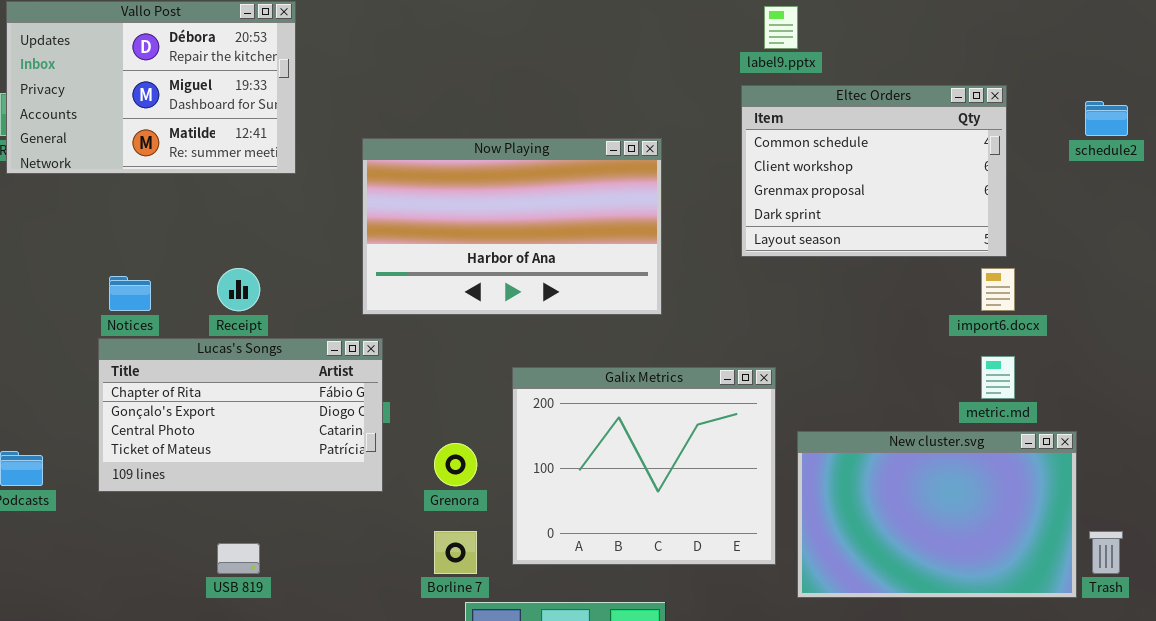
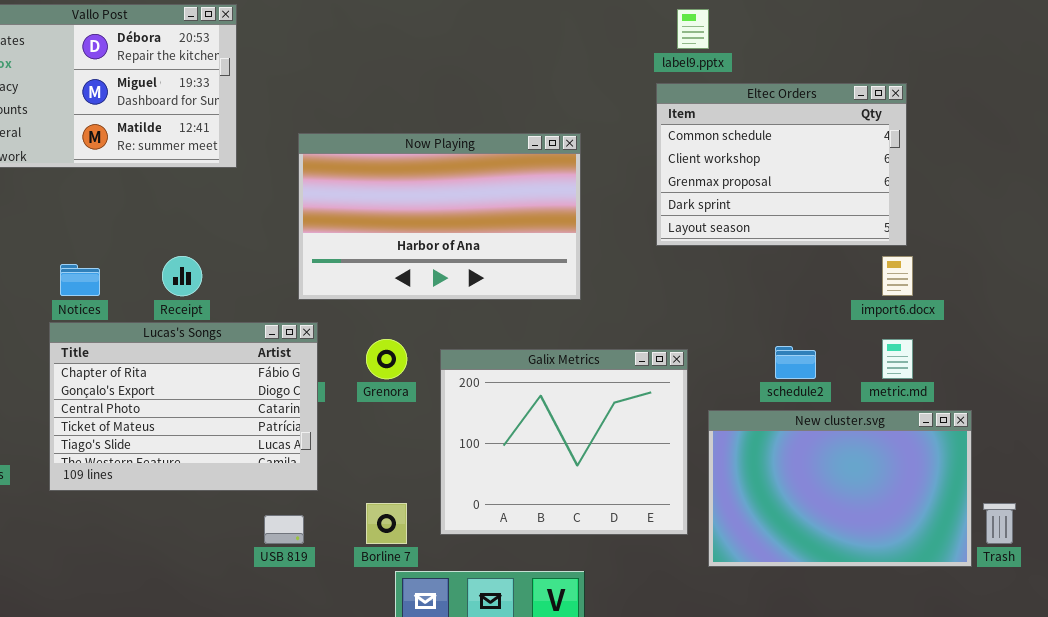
schedule2: [1085,101,1128,136] -> [775,346,816,379], moved
Lucas's Songs: [98,338,383,492] -> [49,322,318,491], resized
Grenora: [434,443,477,486] -> [366,339,407,379], moved
USB 819: [217,543,260,574] -> [264,515,304,544], moved

